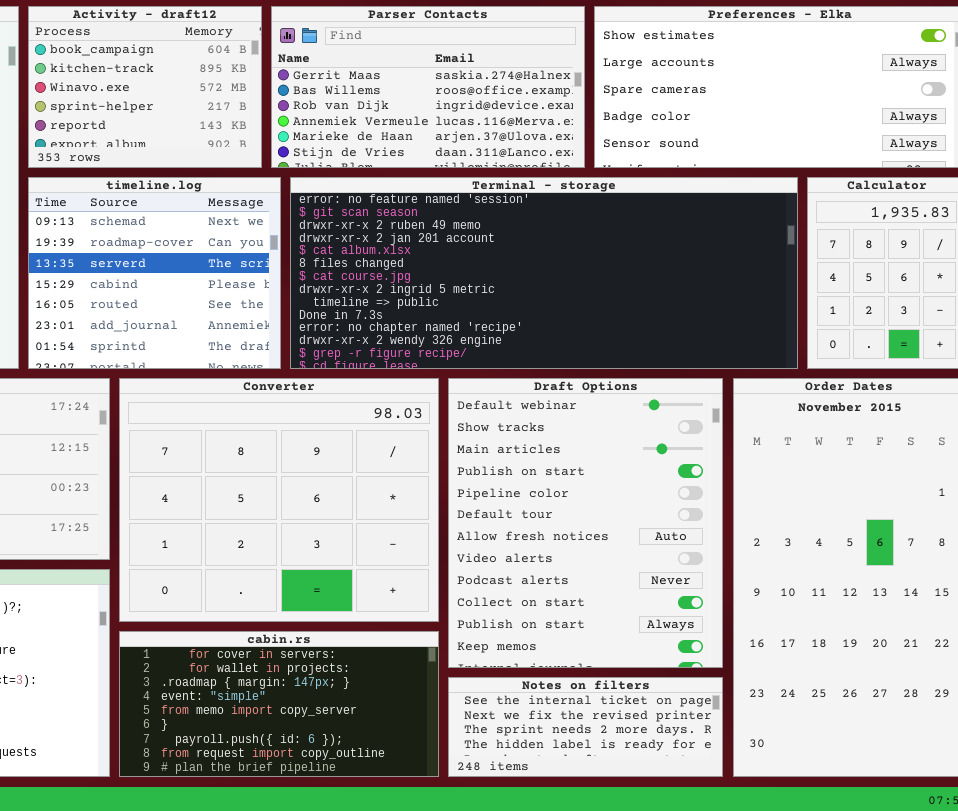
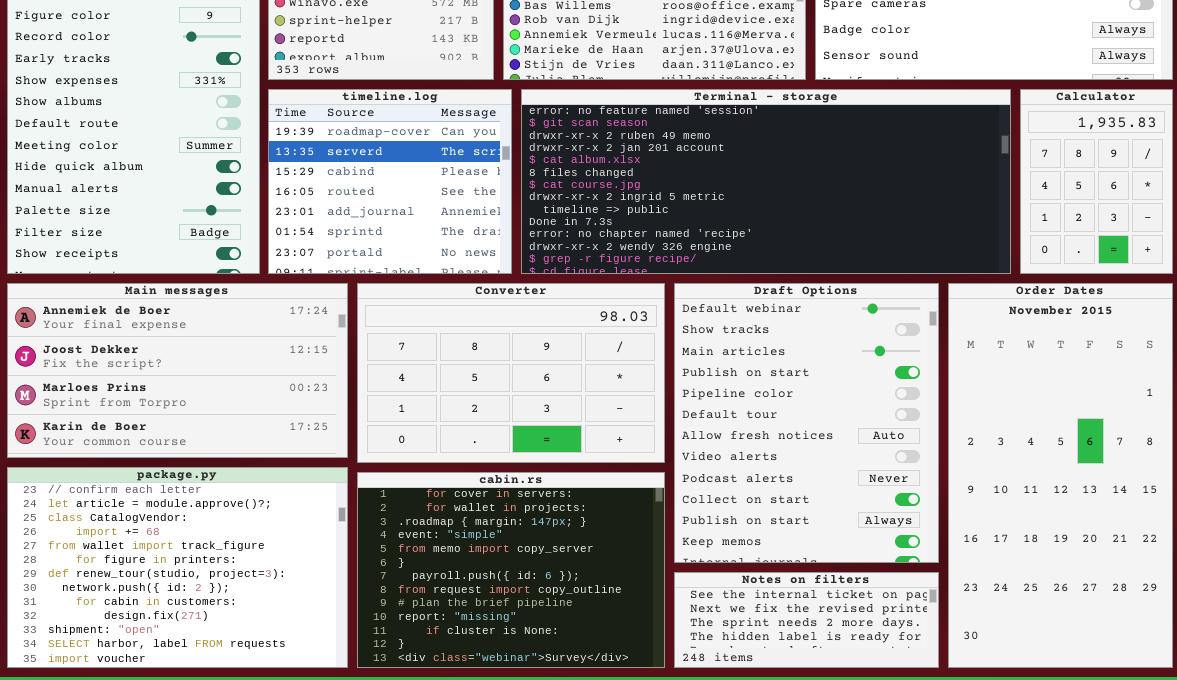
timeline.log: [28,177,281,369] -> [268,89,512,274], scrolled down 1 row
Converter: [119,378,439,622] -> [357,283,665,463], resized
cabin.rs: [119,631,439,777] -> [357,472,665,668], resized

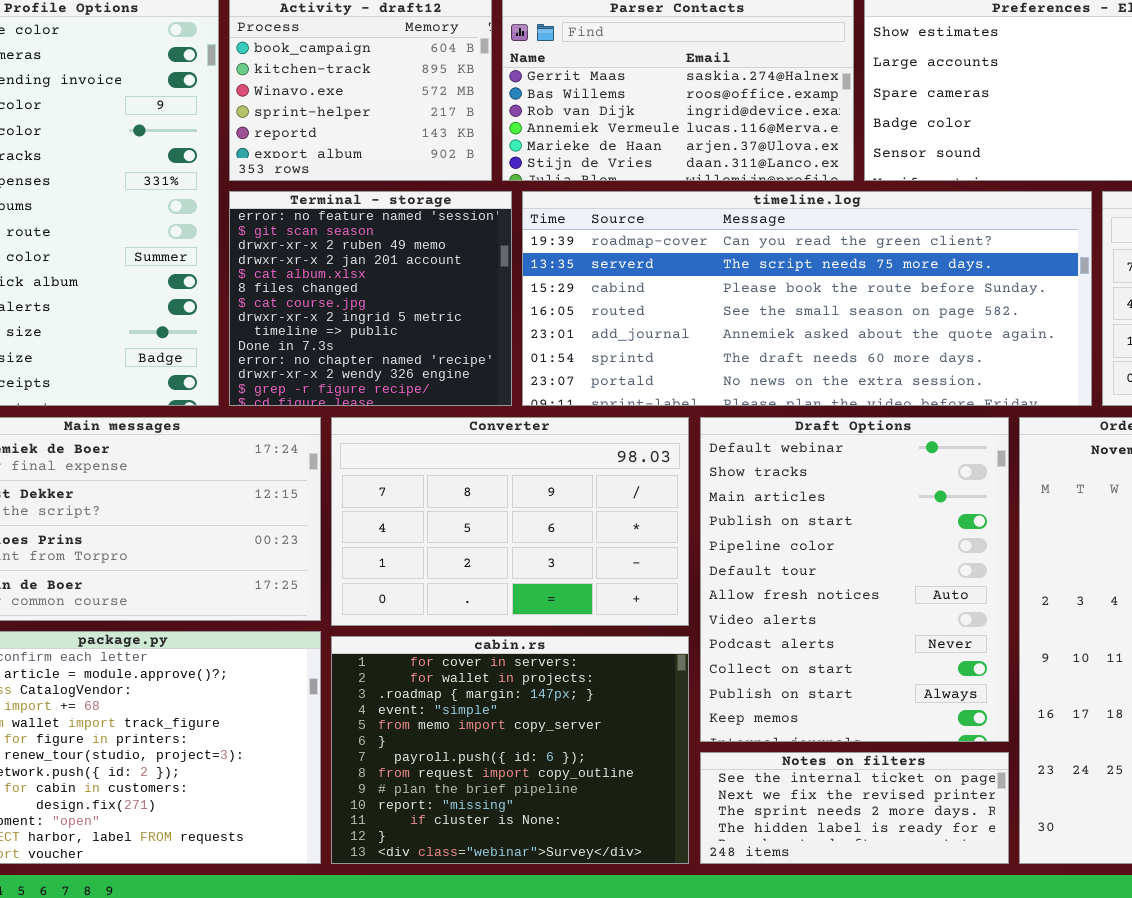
timeline.log: [268,89,512,274] -> [522,191,1092,406], moved, resized
Terminal - storage: [521,89,1011,274] -> [229,191,512,406], moved, resized

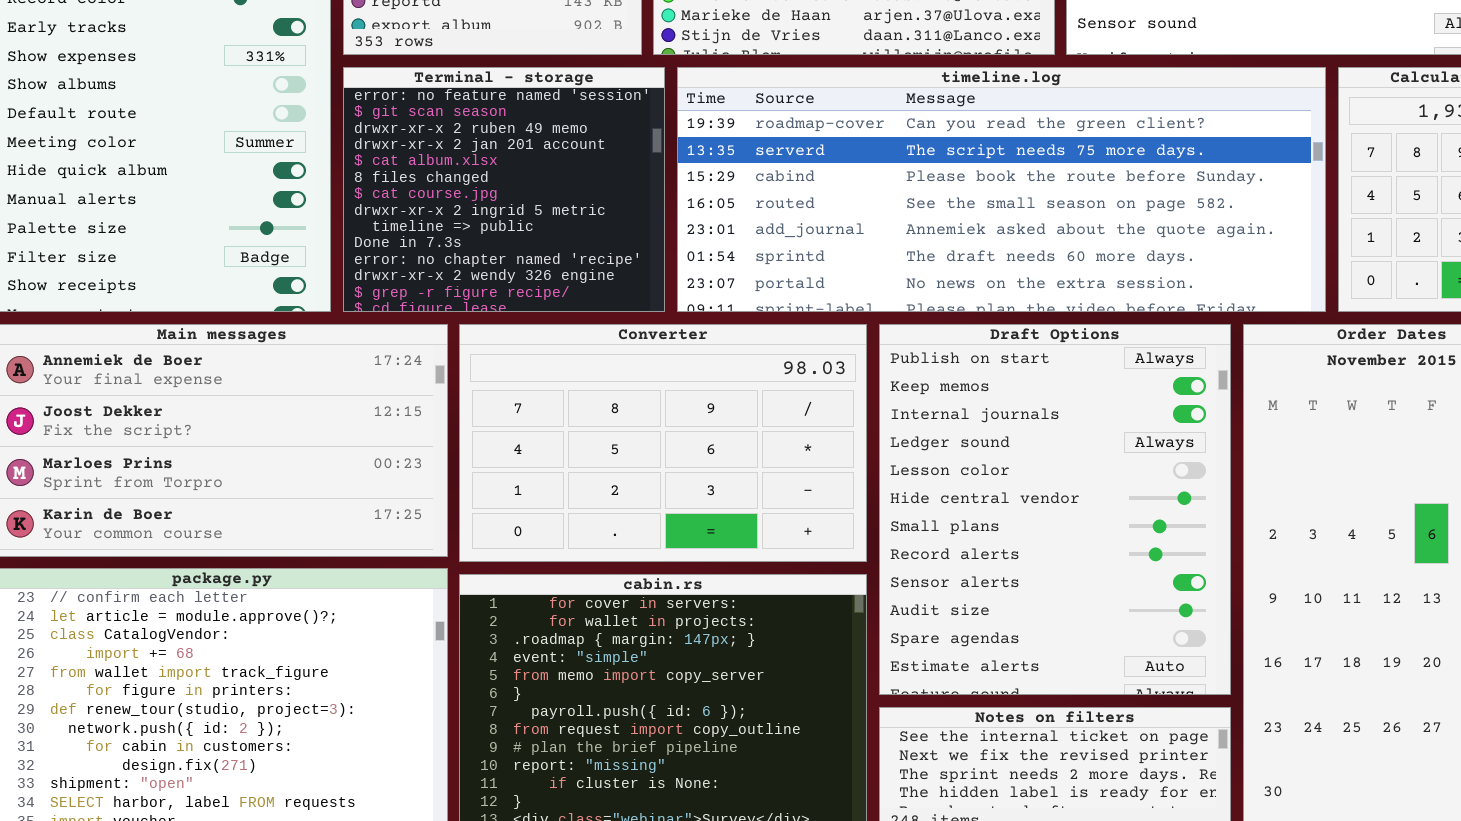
Draft Options: [700,417,1009,742] -> [879,324,1231,695], scrolled down 10 rows

